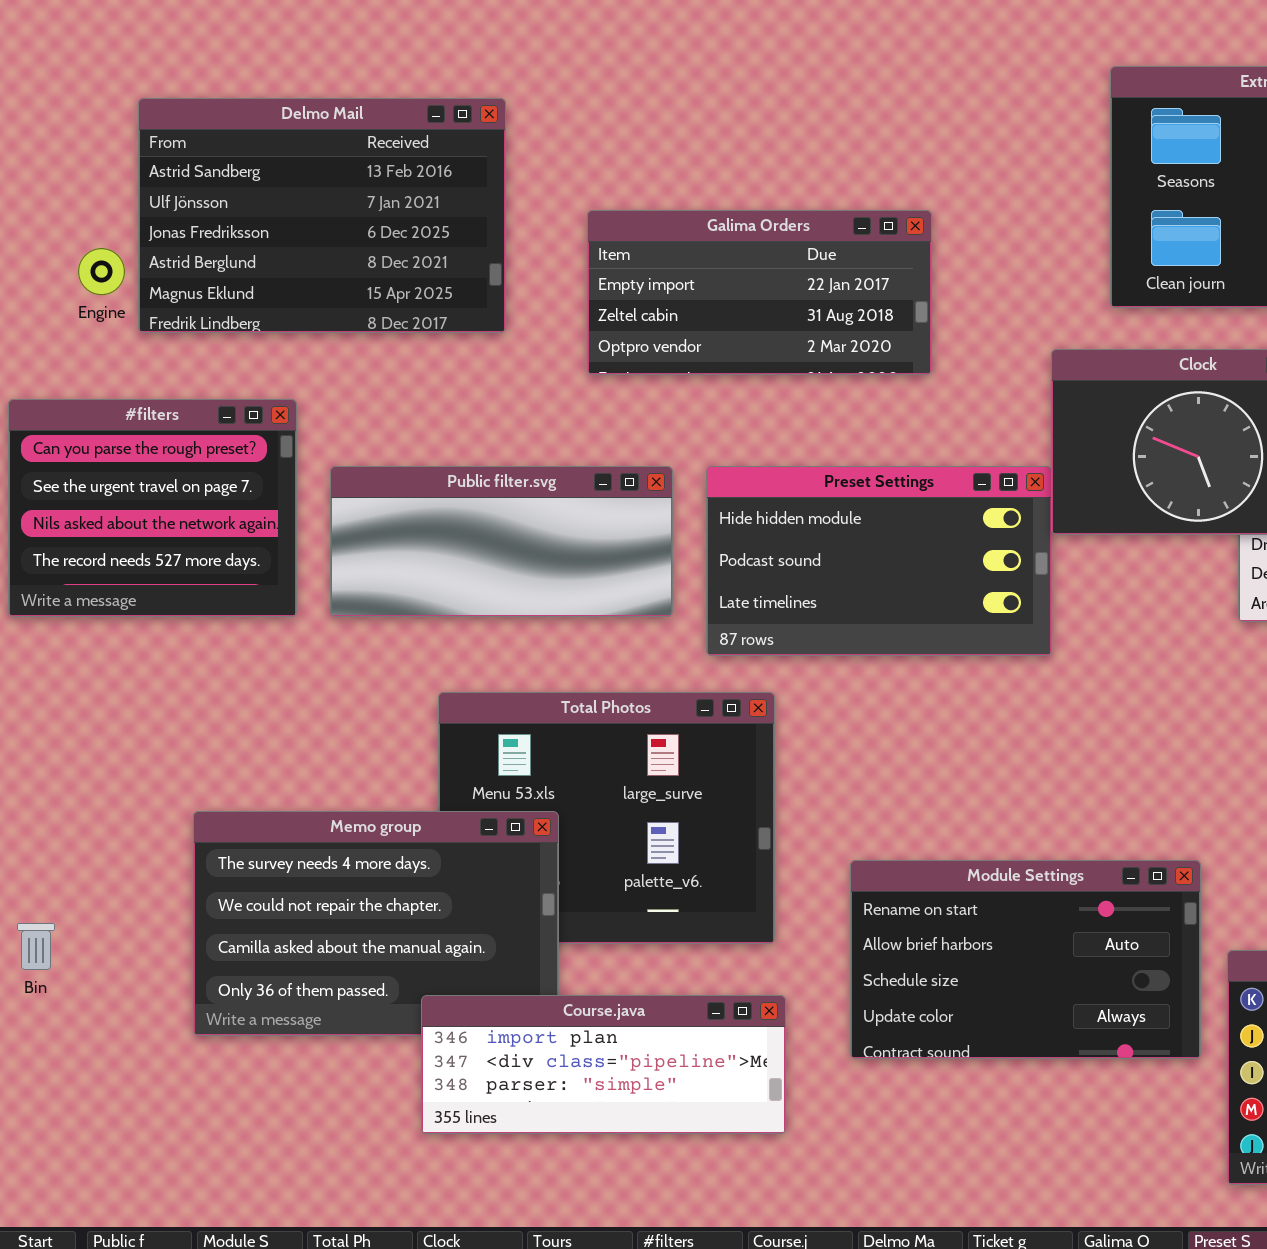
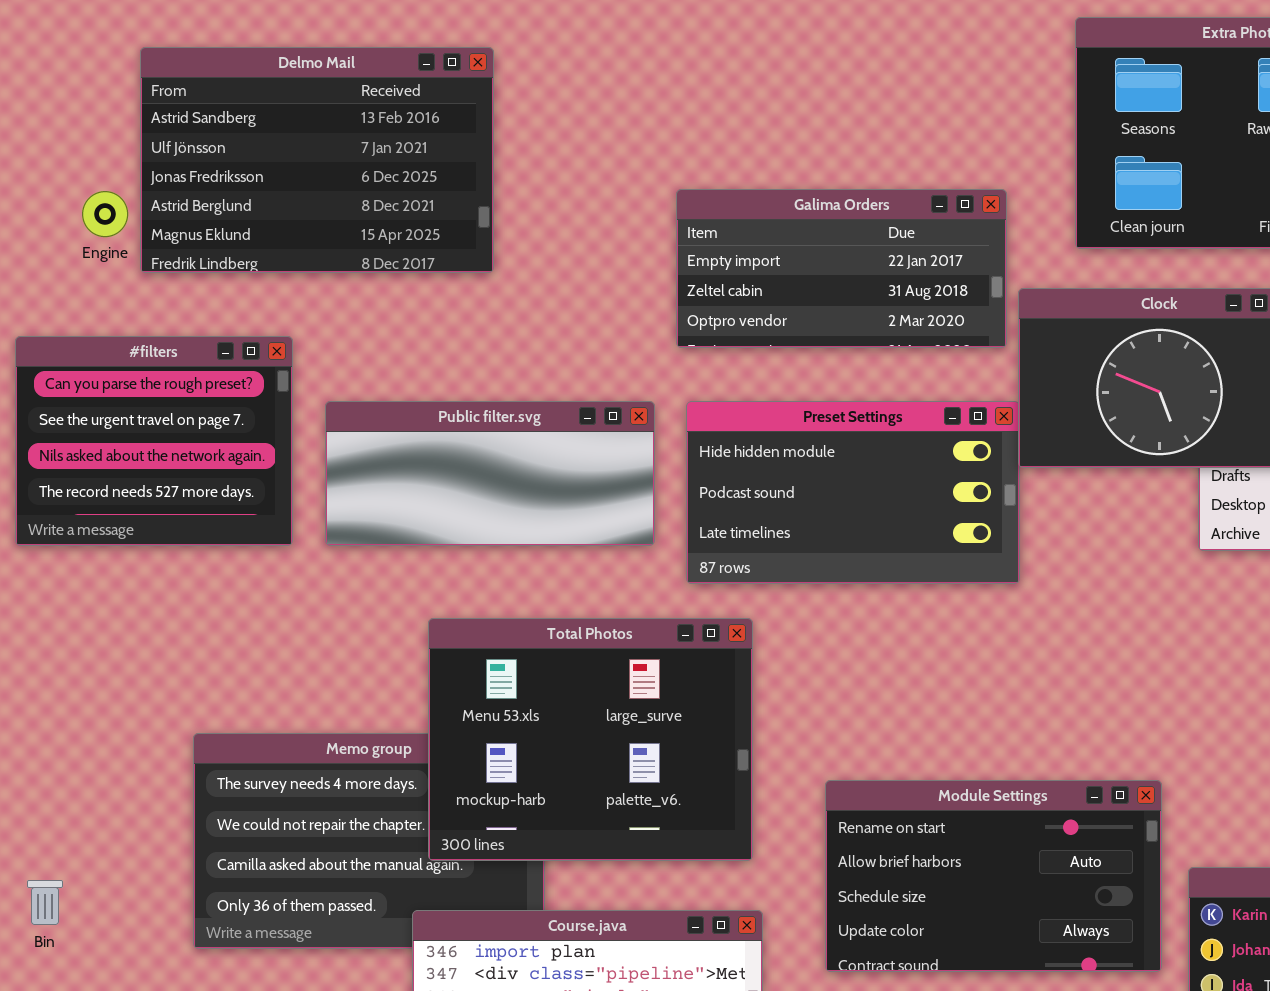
Galima Orders: [587,210,932,375] -> [676,189,1007,348], moved
Total Photos: [438,692,775,944] -> [428,618,753,861], raised
Bin: [17,923,55,970] -> [27,880,63,925], moved

